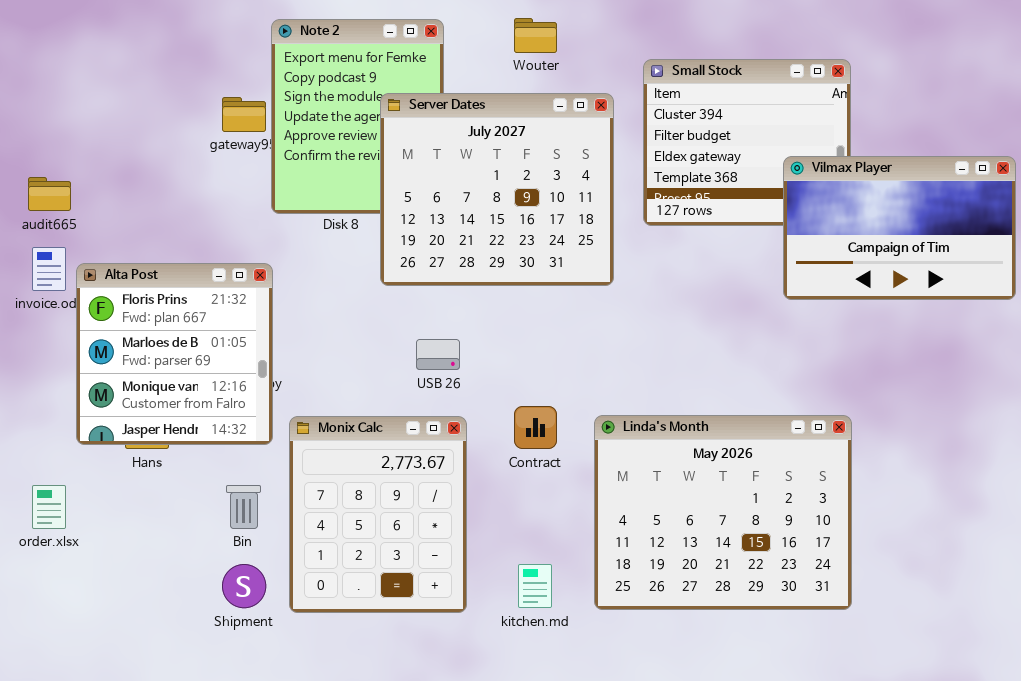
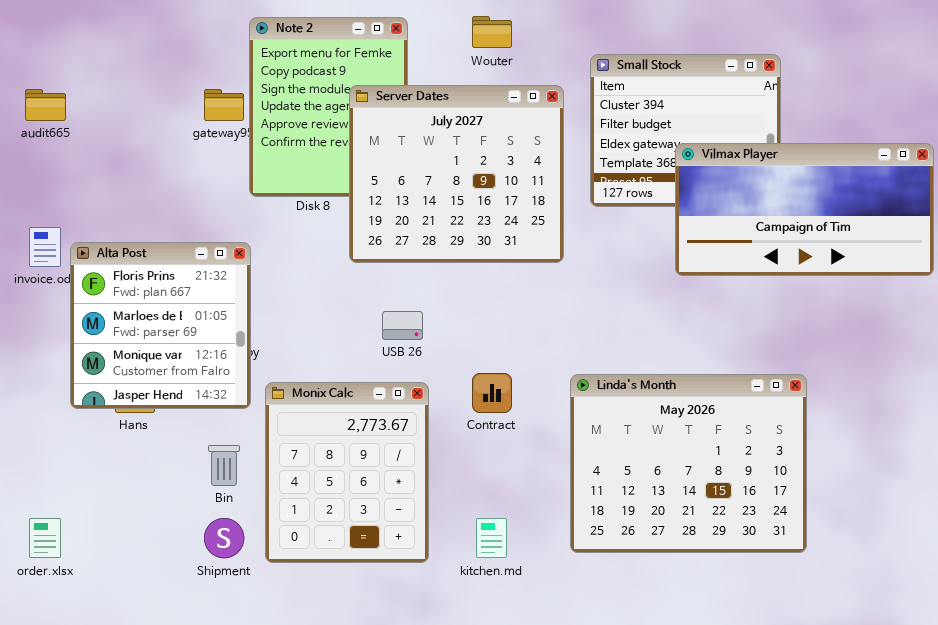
Vilmax Player: [783,156,1016,300] -> [675,143,934,276], resized
audit665: [28,177,71,211] -> [25,89,66,121], moved
Linda's Month: [594,415,852,610] -> [570,374,807,553], moved
order.xlsx: [32,485,66,529] -> [29,518,61,558], moved

